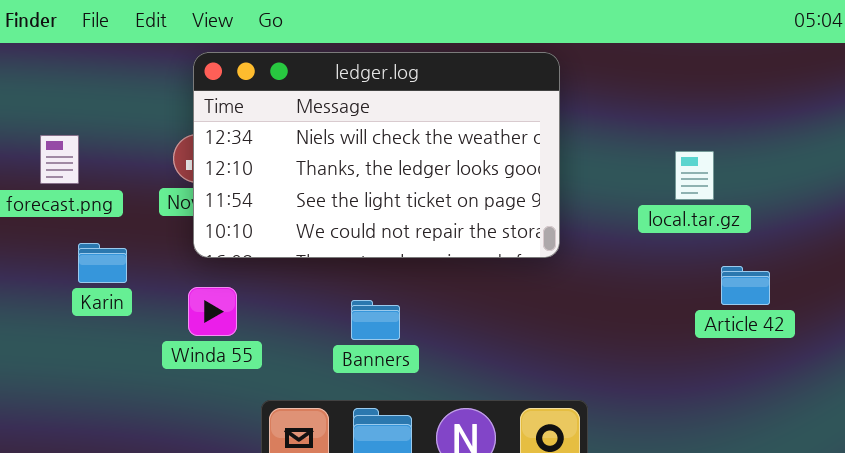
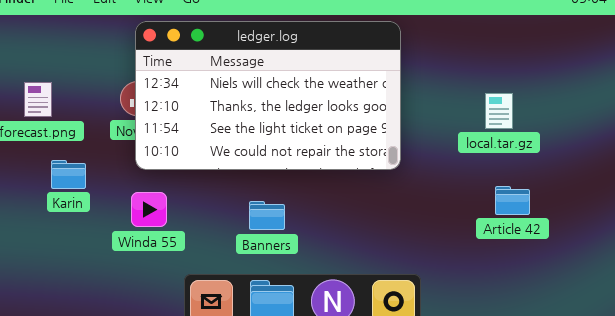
Article 42: [721,266,770,305] -> [495,186,530,215], moved

